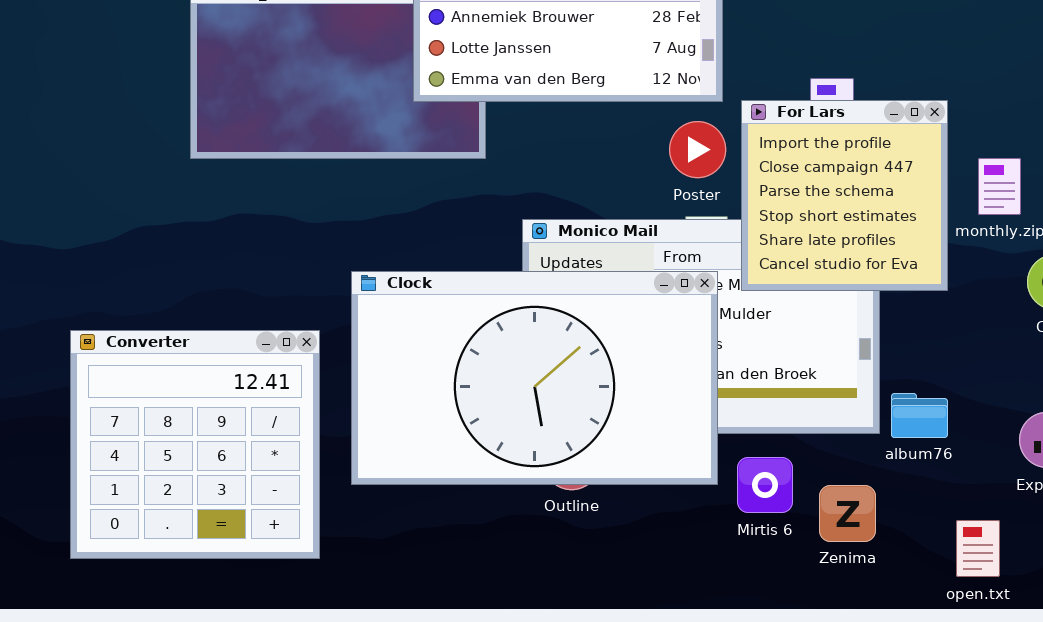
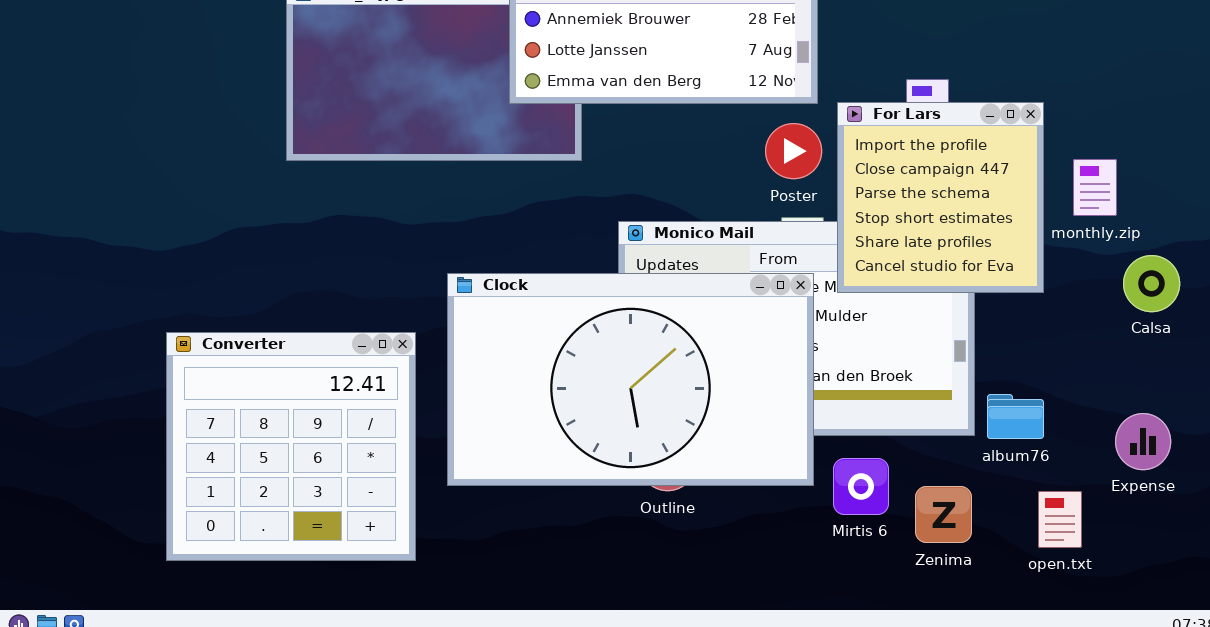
open.txt: [956,520,1000,577] -> [1038,491,1082,548], moved

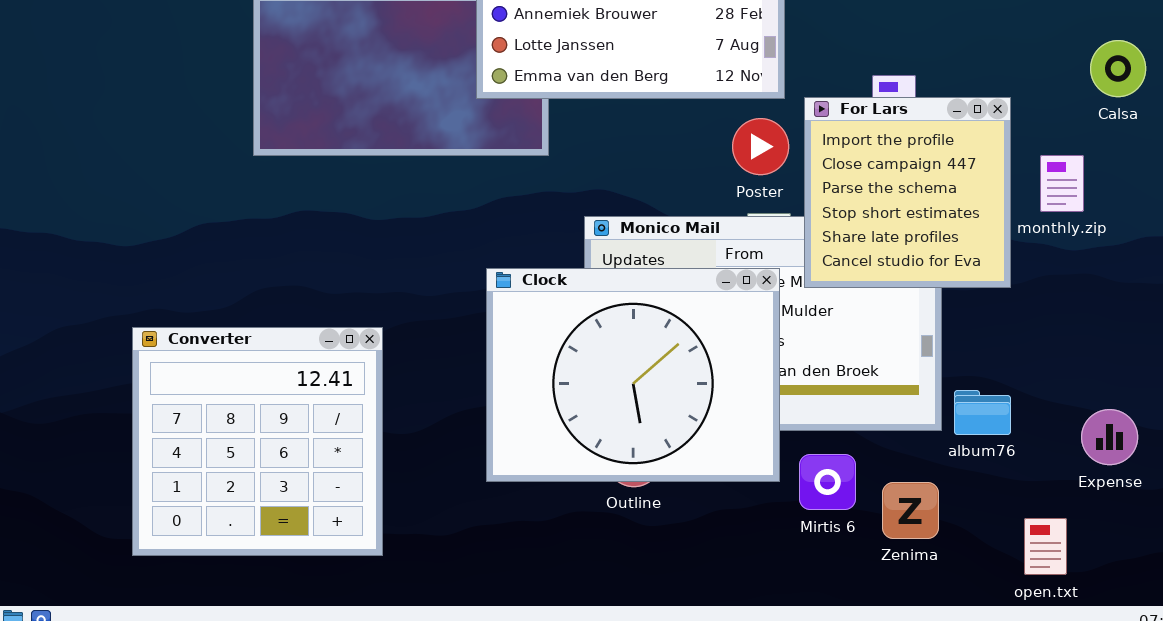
Calsa: [1123,255,1180,312] -> [1090,40,1146,97], moved
Clock: [447,273,814,486] -> [486,268,780,482], resized
open.txt: [1038,491,1082,548] -> [1024,518,1067,575], moved

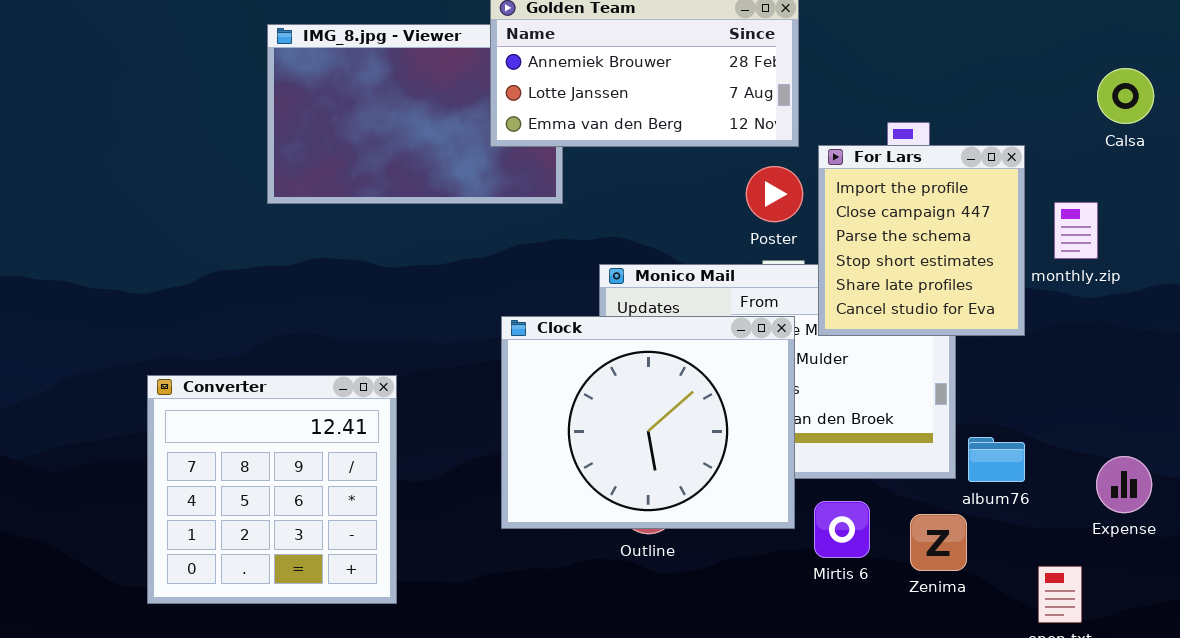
Calsa: [1090,40,1146,97] -> [1097,68,1154,124], moved
Zenima: [882,482,939,539] -> [910,514,967,571], moved

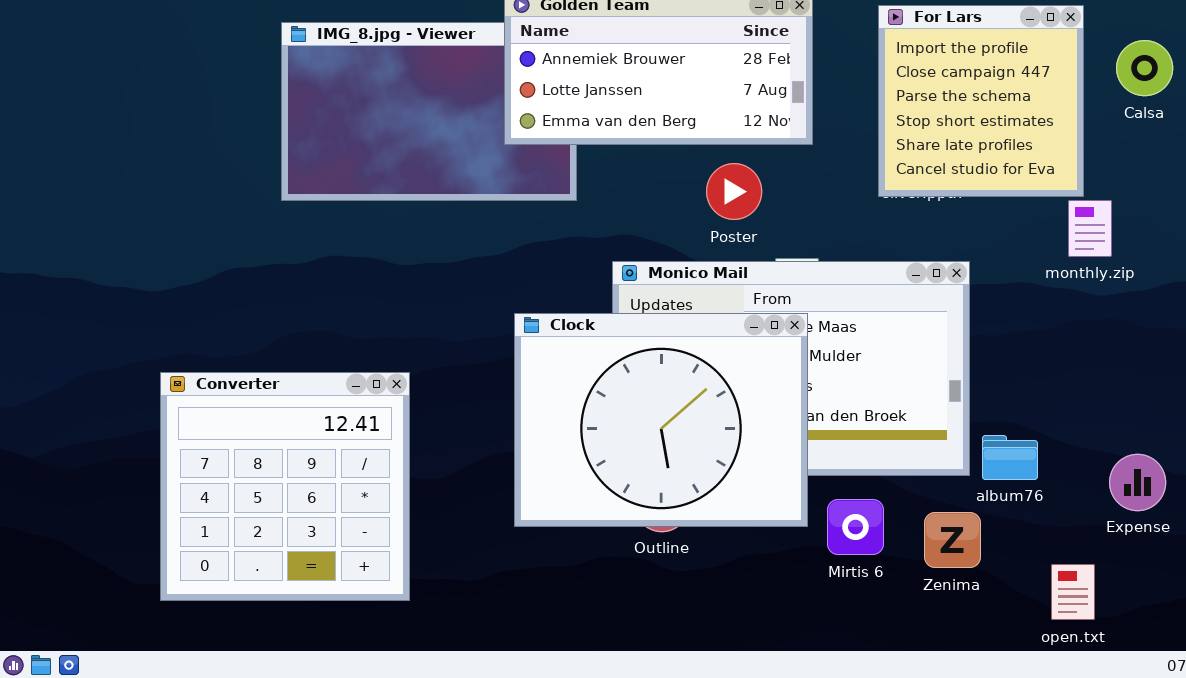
Calsa: [1097,68,1154,124] -> [1116,40,1173,96], moved
For Lars: [818,145,1025,336] -> [878,5,1084,197], moved
Poster: [746,166,803,222] -> [706,163,762,220], moved

